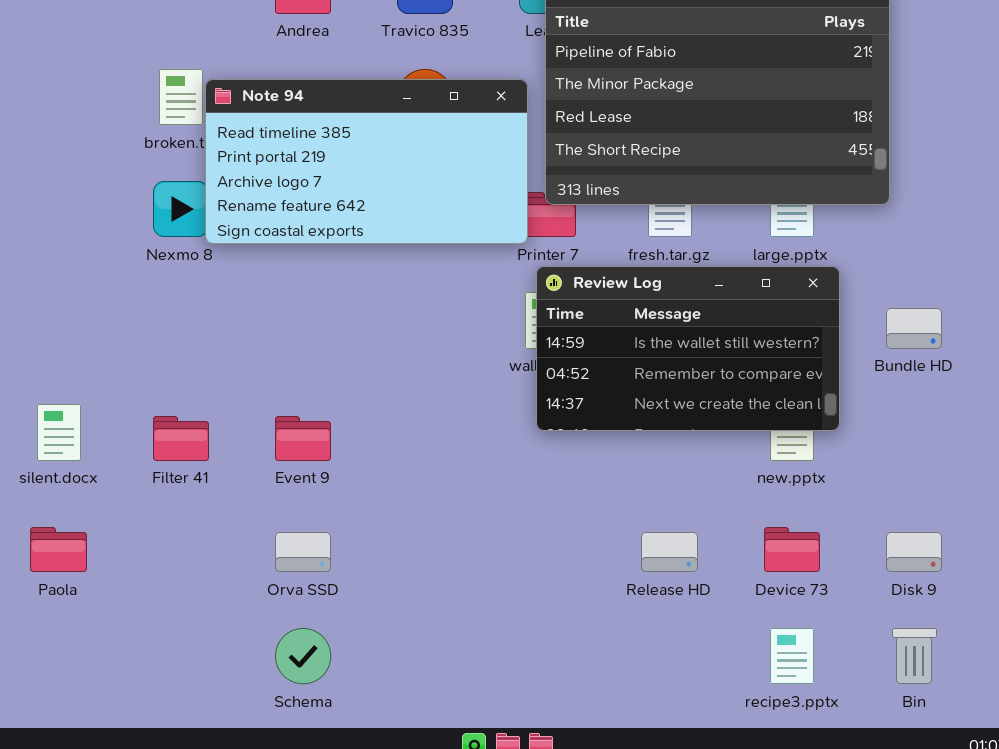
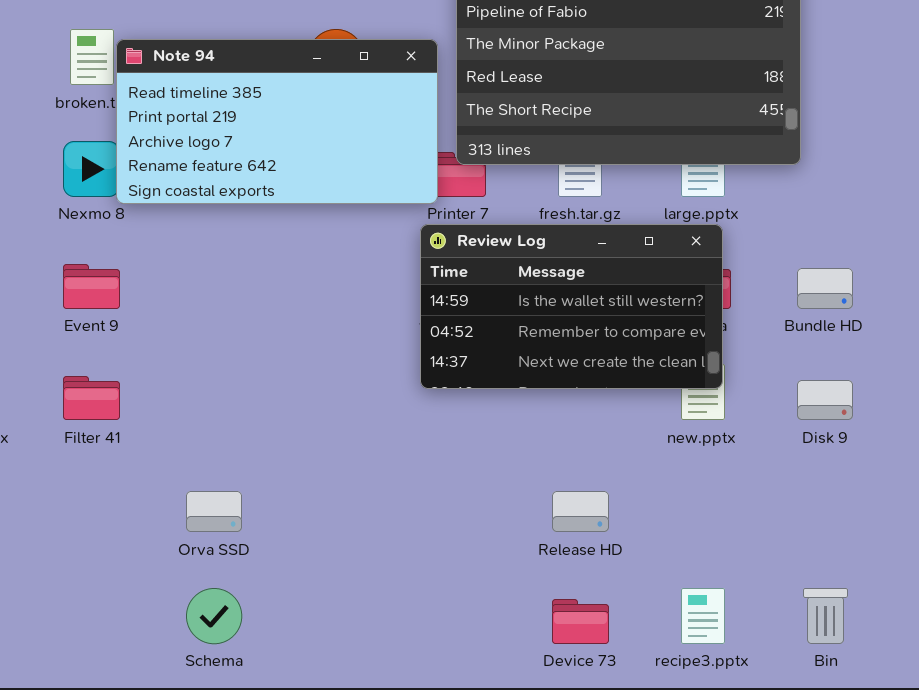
Review Log: [536,266,840,431] -> [420,224,723,389], moved
Event 9: [275,416,331,461] -> [63,264,120,309], moved
Device 73: [764,527,820,572] -> [552,599,609,644], moved
Disk 9: [886,532,942,572] -> [797,380,853,420], moved

